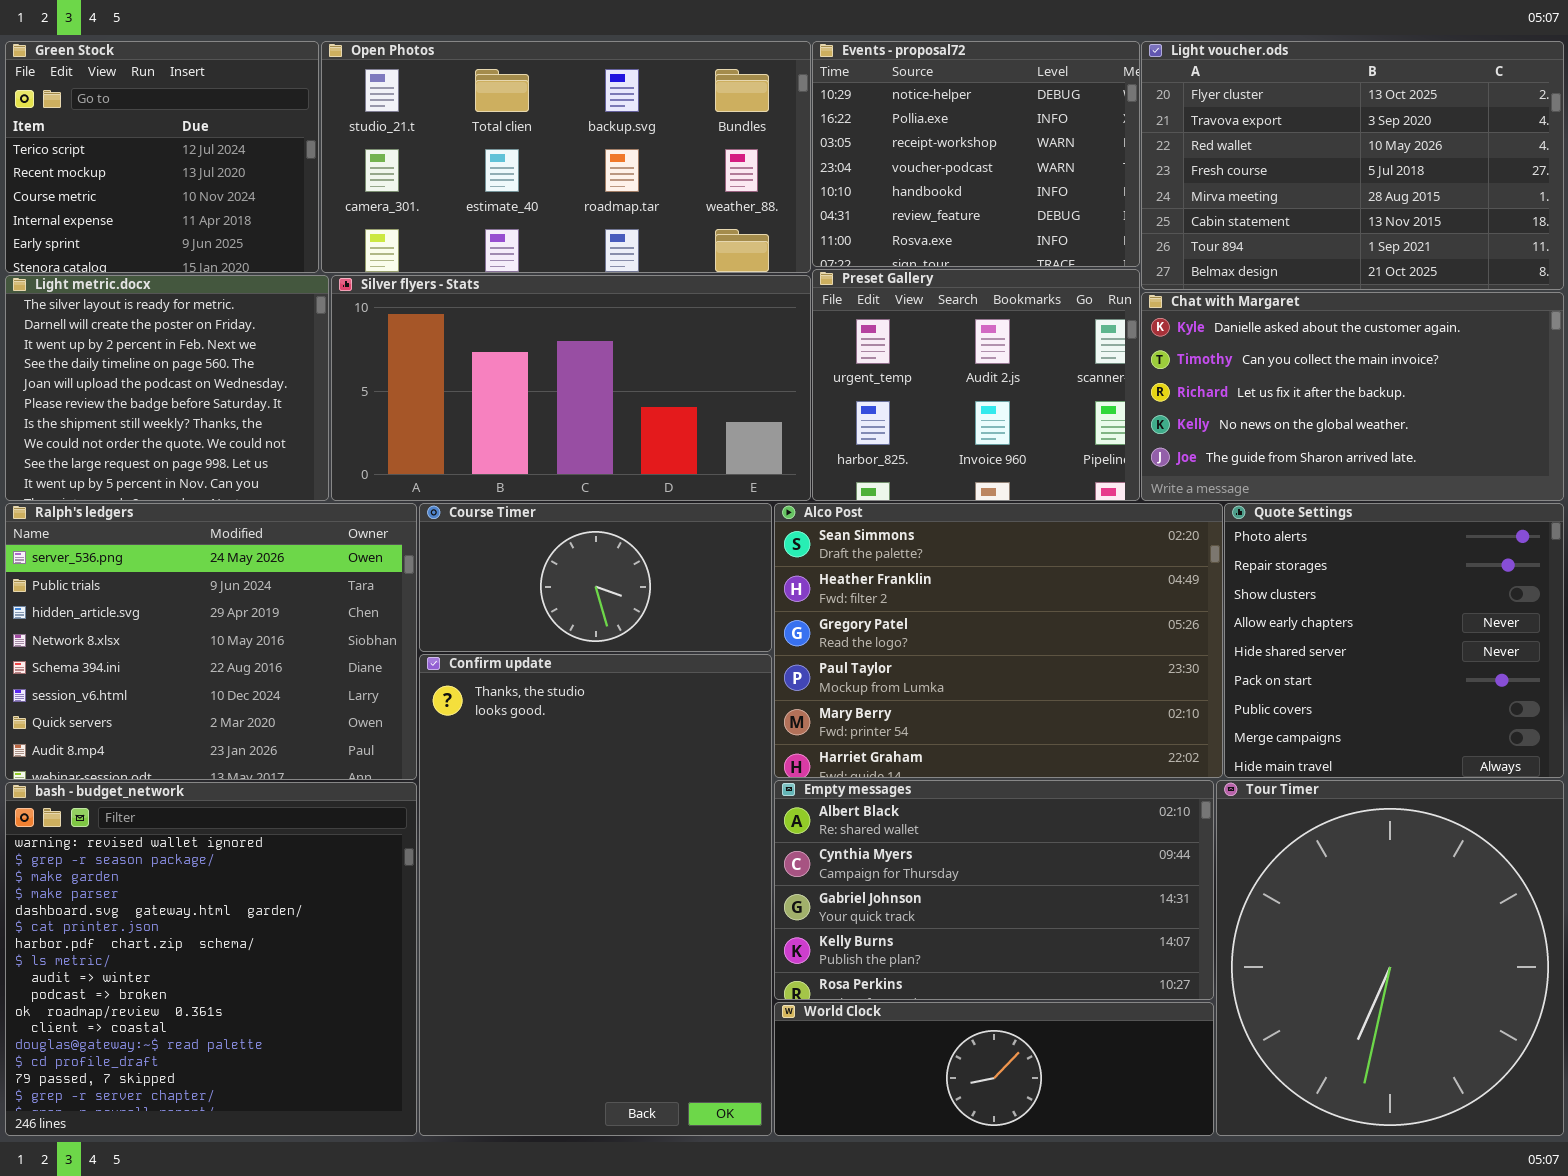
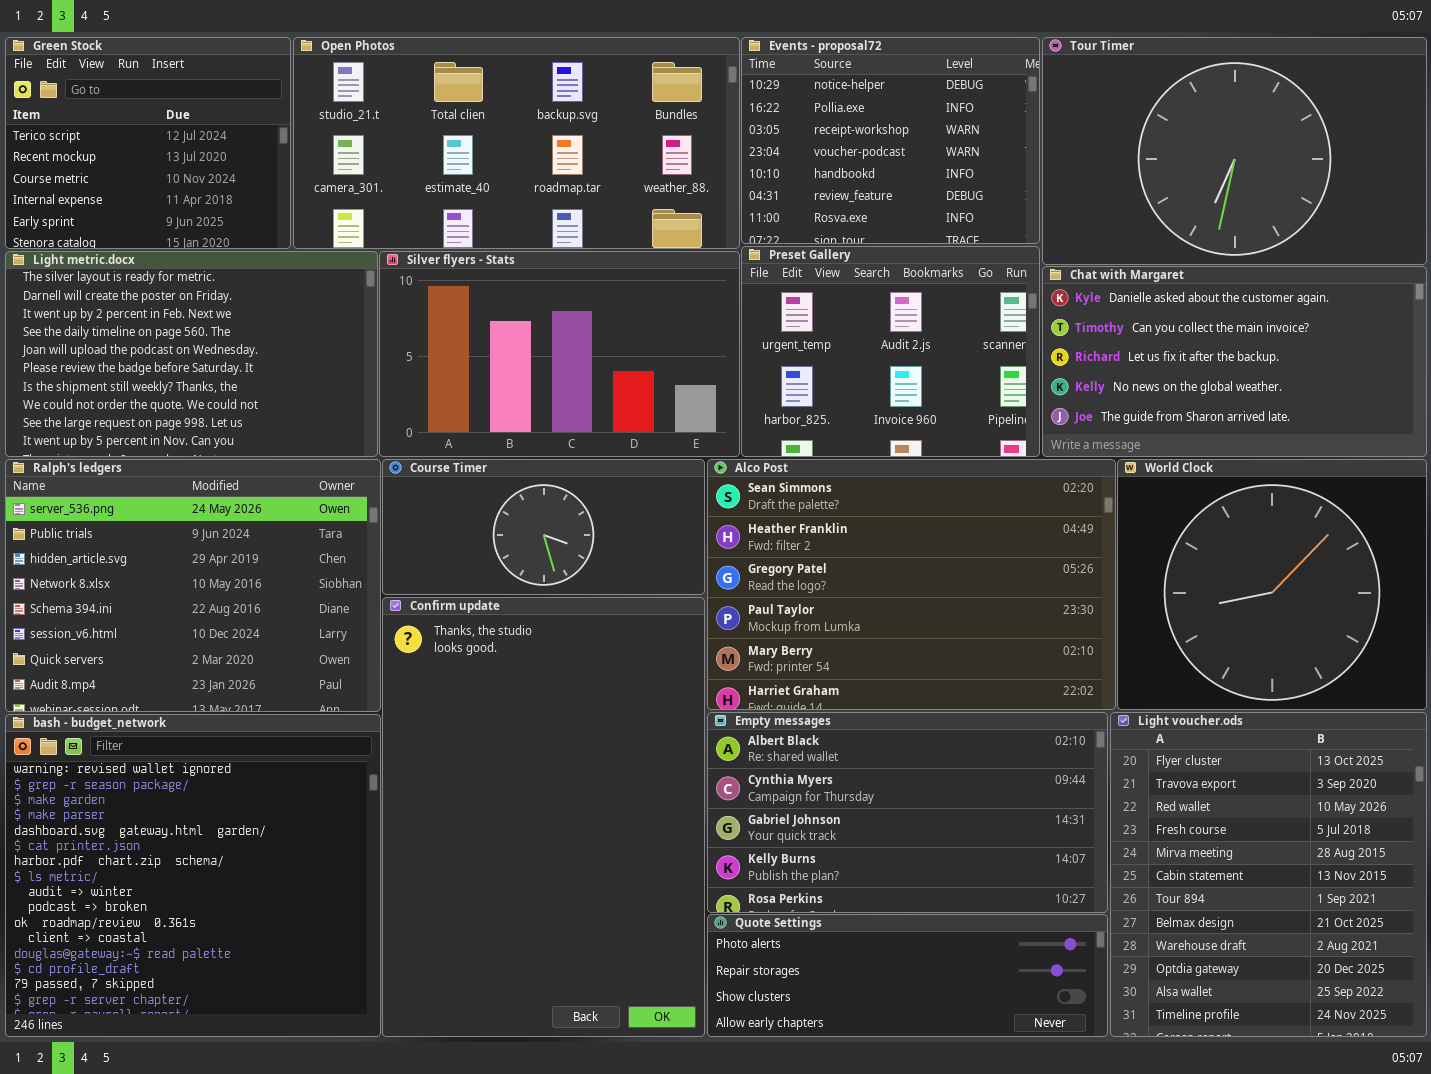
Light voucher.ods: [1141,41,1564,290] -> [1110,712,1427,1037], moved, resized
Light metric.docx: [5,275,329,501] -> [5,251,378,457], resized
Silver flyers - Stats: [331,275,811,501] -> [379,251,740,457], resized
Quote Settings: [1224,503,1564,778] -> [707,914,1108,1037], moved, resized
Tour Timer: [1216,780,1564,1136] -> [1042,37,1427,265], moved, resized
World Clock: [774,1002,1214,1136] -> [1117,459,1427,710], moved, resized

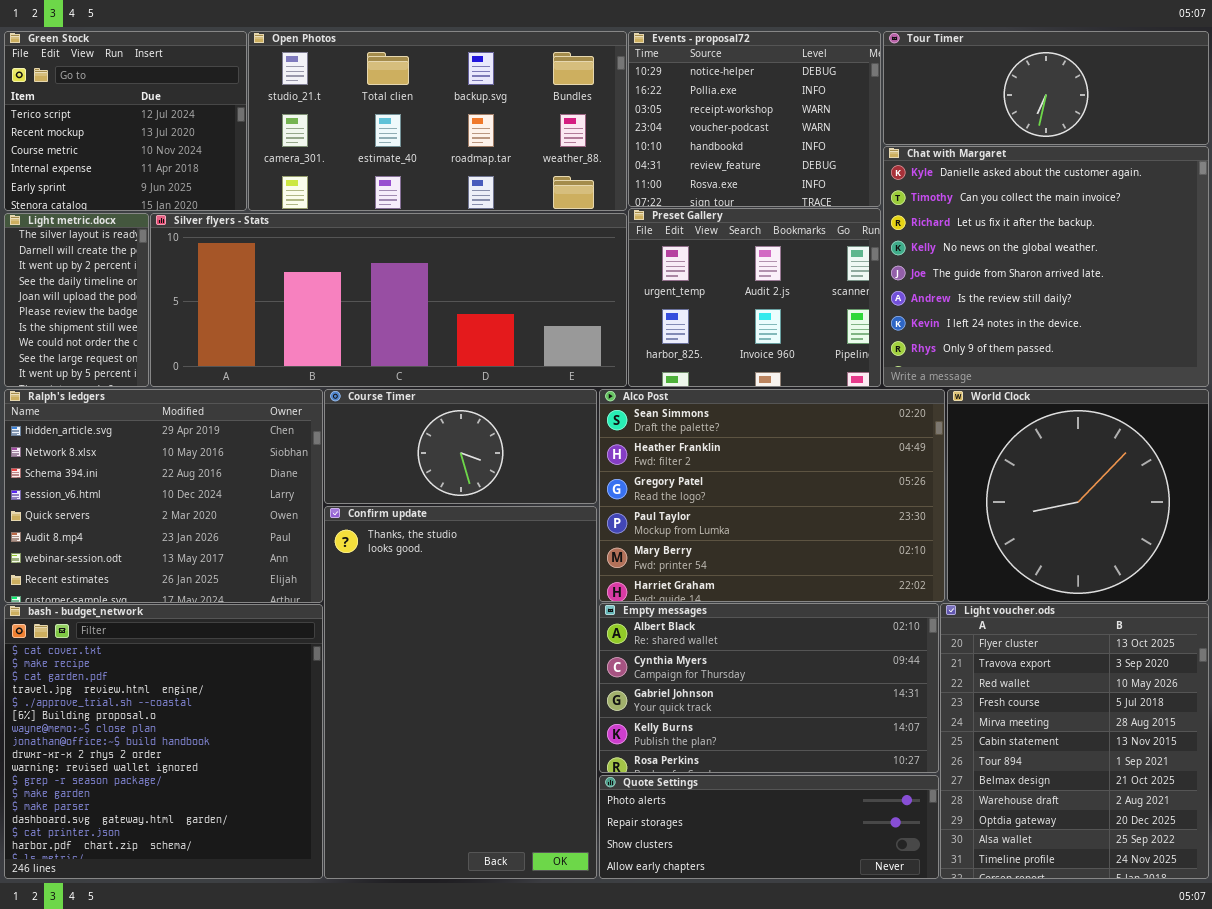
Tour Timer: [1042,37,1427,265] -> [883,31,1209,145], resized
Light metric.docx: [5,251,378,457] -> [4,213,149,387], resized
Silver flyers - Stats: [379,251,740,457] -> [150,213,627,387], resized
Chat with Margaret: [1042,266,1427,457] -> [883,146,1209,387], resized
Ralph's ledgers: [5,459,381,712] -> [4,389,323,603], scrolled down 2 rows
bash - budget_network: [5,714,381,1037] -> [4,604,323,879], scrolled up 9 rows

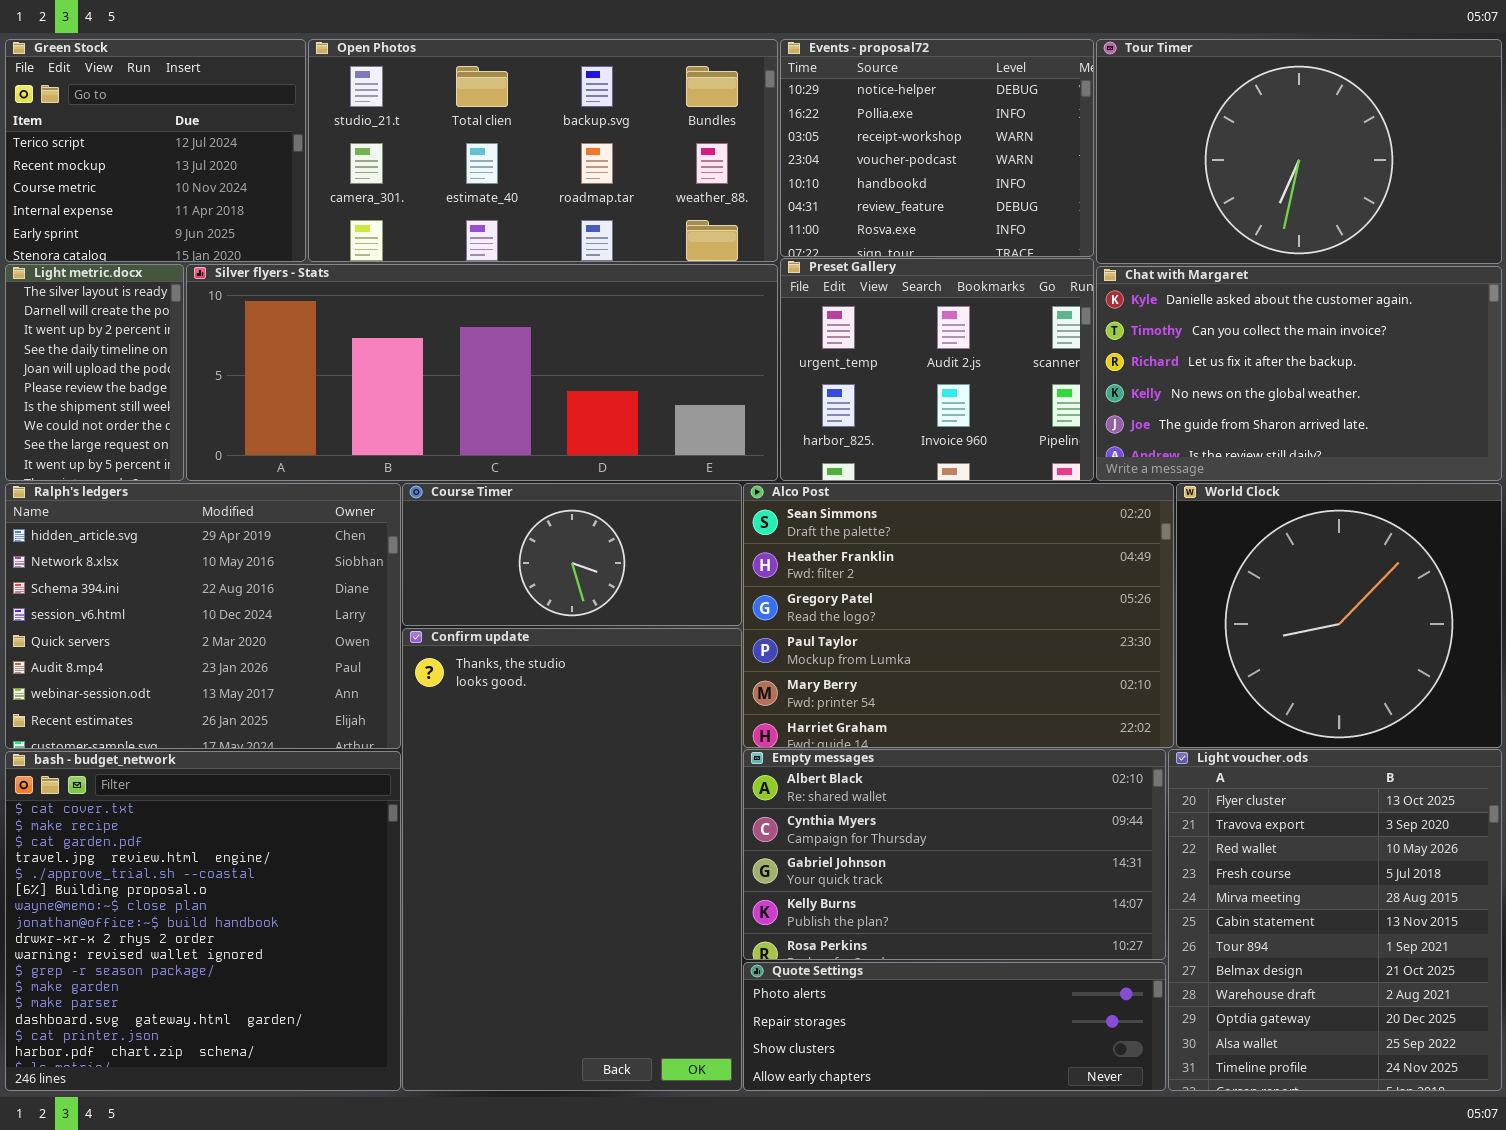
Tour Timer: [883,31,1209,145] -> [1096,39,1502,264], resized
Chat with Margaret: [883,146,1209,387] -> [1096,266,1502,481], resized

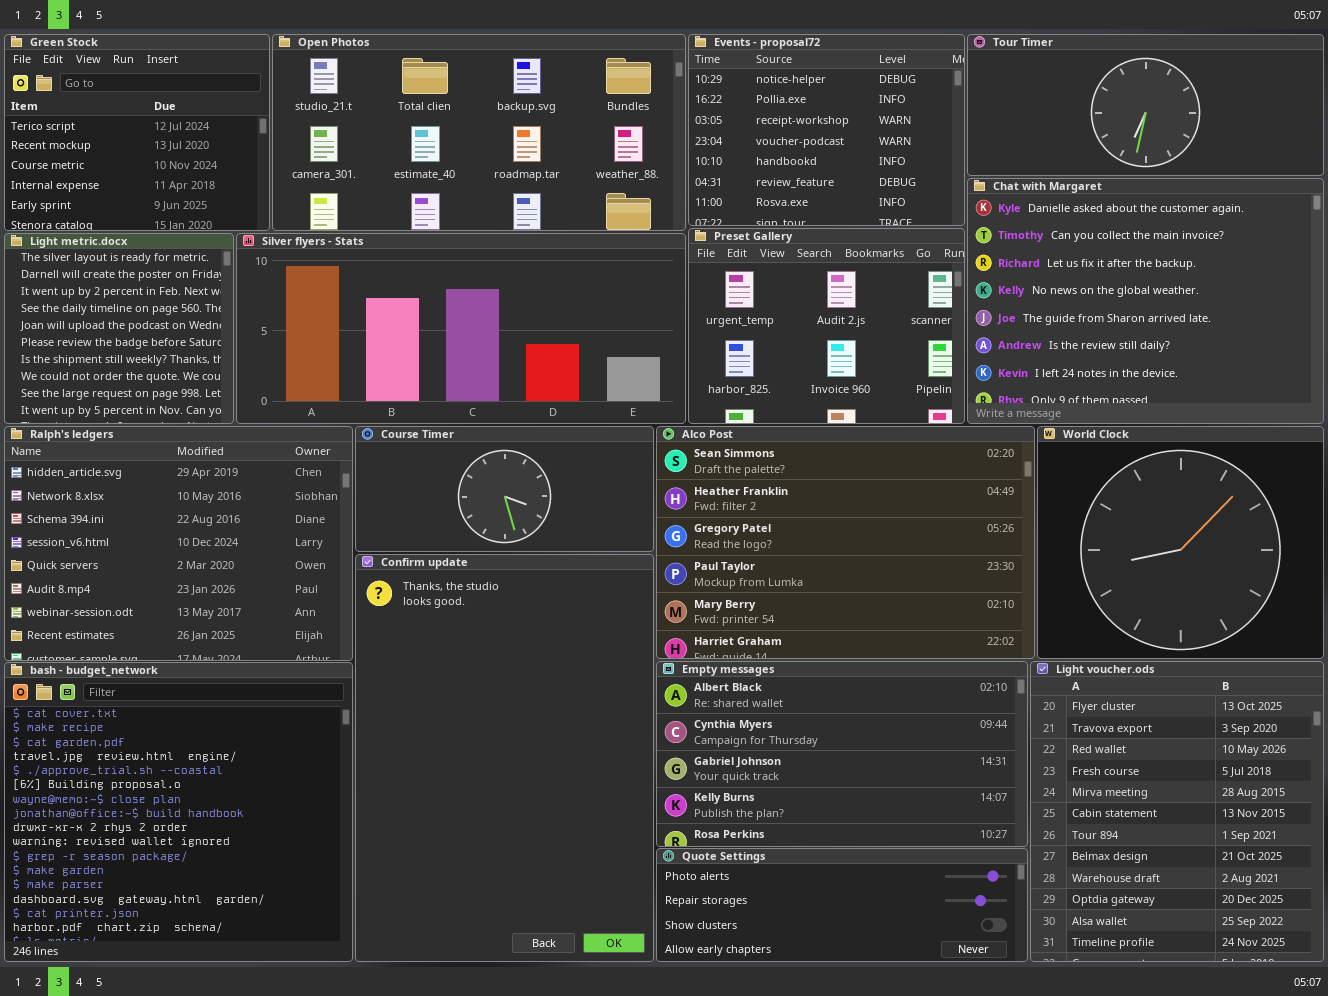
Tour Timer: [1096,39,1502,264] -> [967,34,1324,176], resized
Light metric.docx: [5,264,184,481] -> [4,233,234,424], resized
Silver flyers - Stats: [186,264,778,481] -> [236,233,686,424], resized
Chat with Margaret: [1096,266,1502,481] -> [967,178,1324,424], resized

